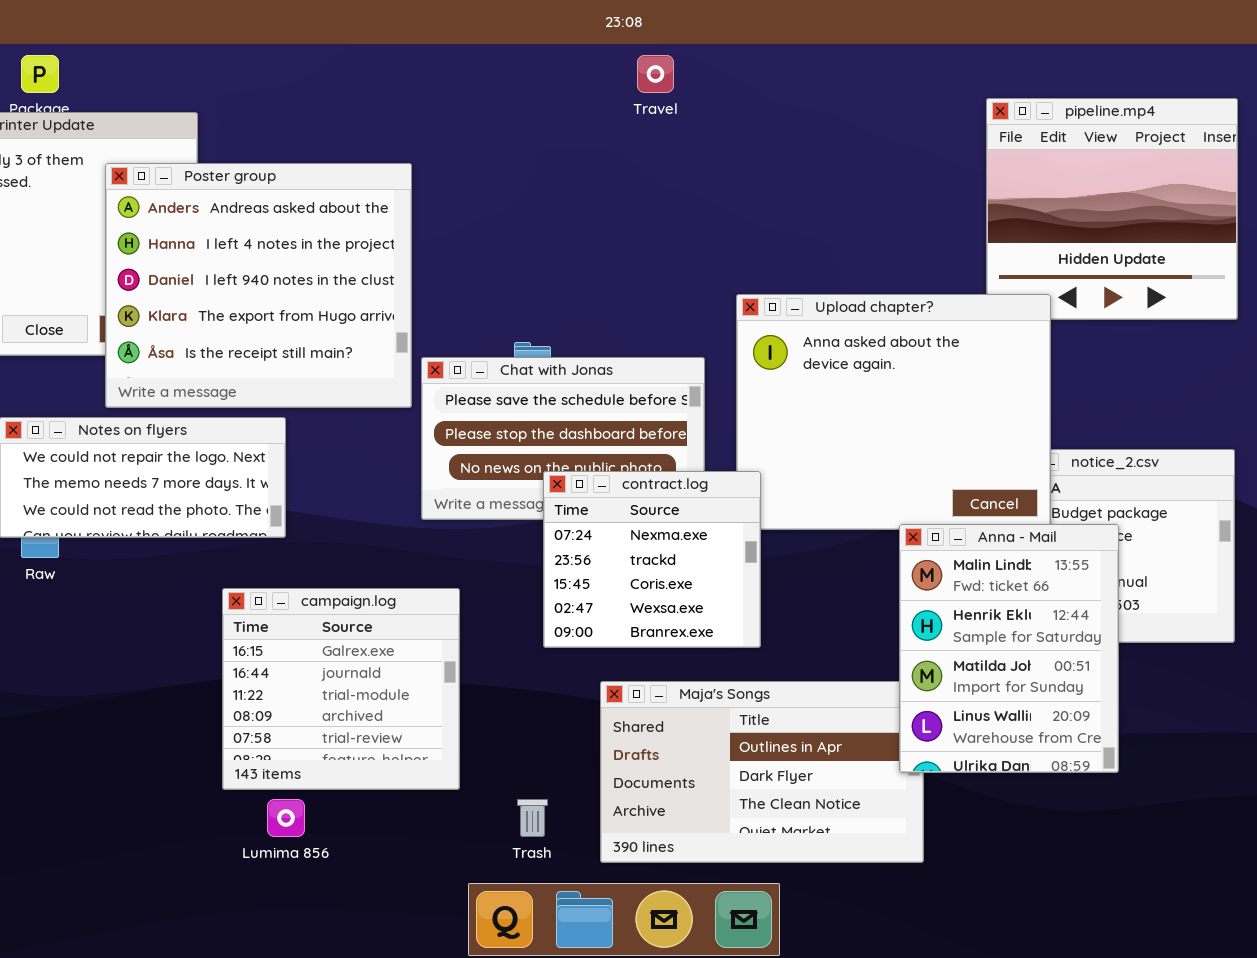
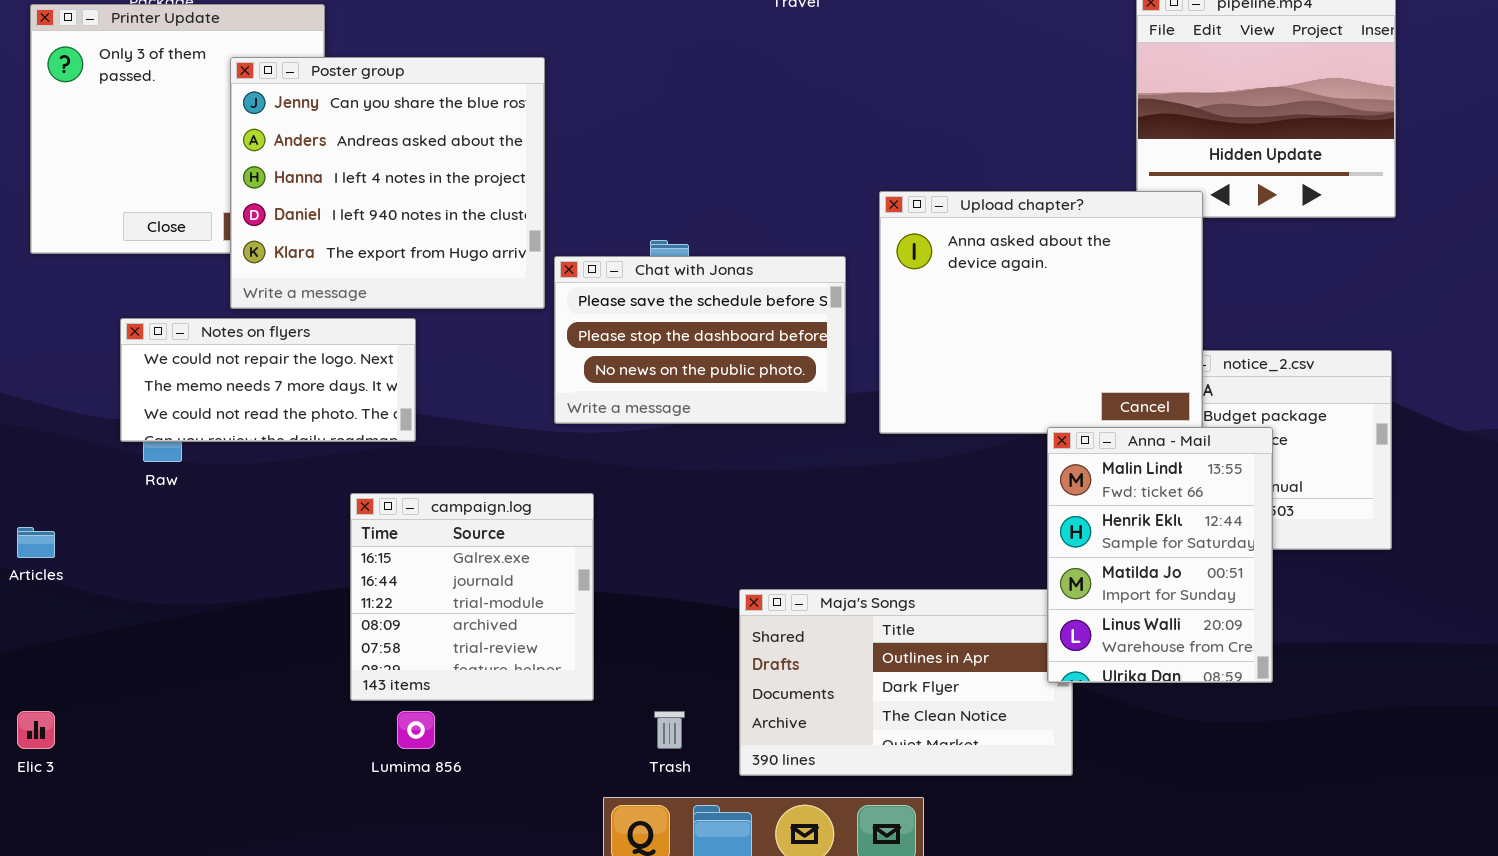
Poster group: [105,163,412,408] -> [230,57,545,309], scrolled up 1 row
contract.log: [543,471,761,648] -> none, closed

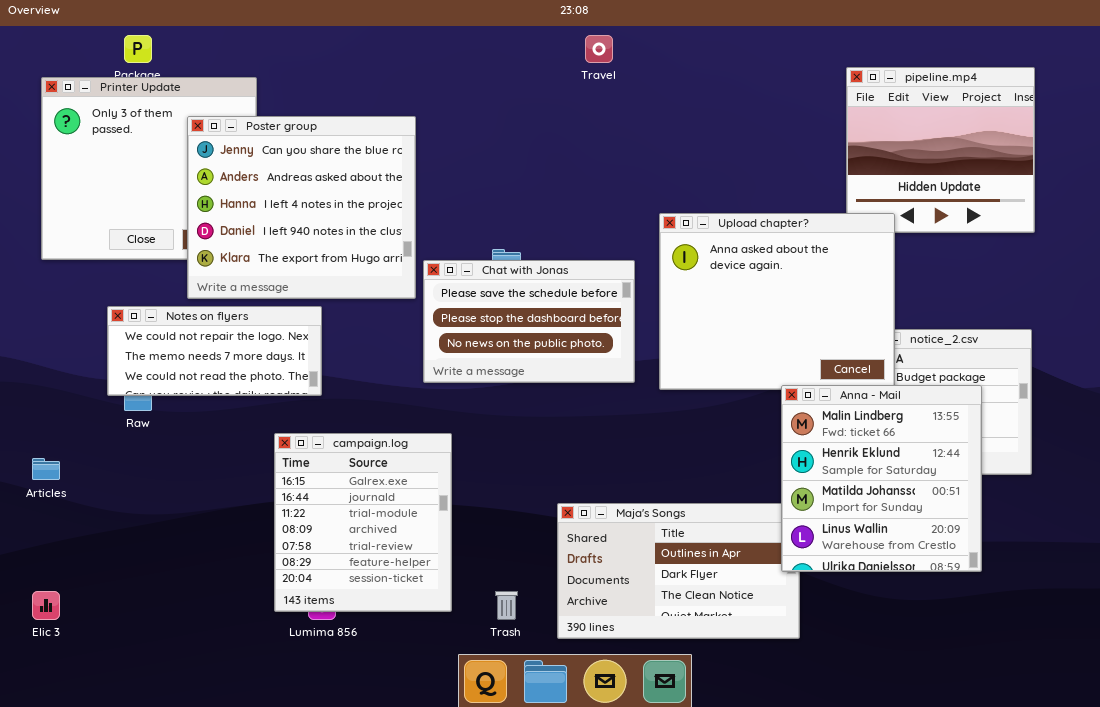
Anna - Mail: [1047,427,1273,683] -> [781,385,982,572], resized
campaign.log: [350,493,594,701] -> [274,433,452,612], resized

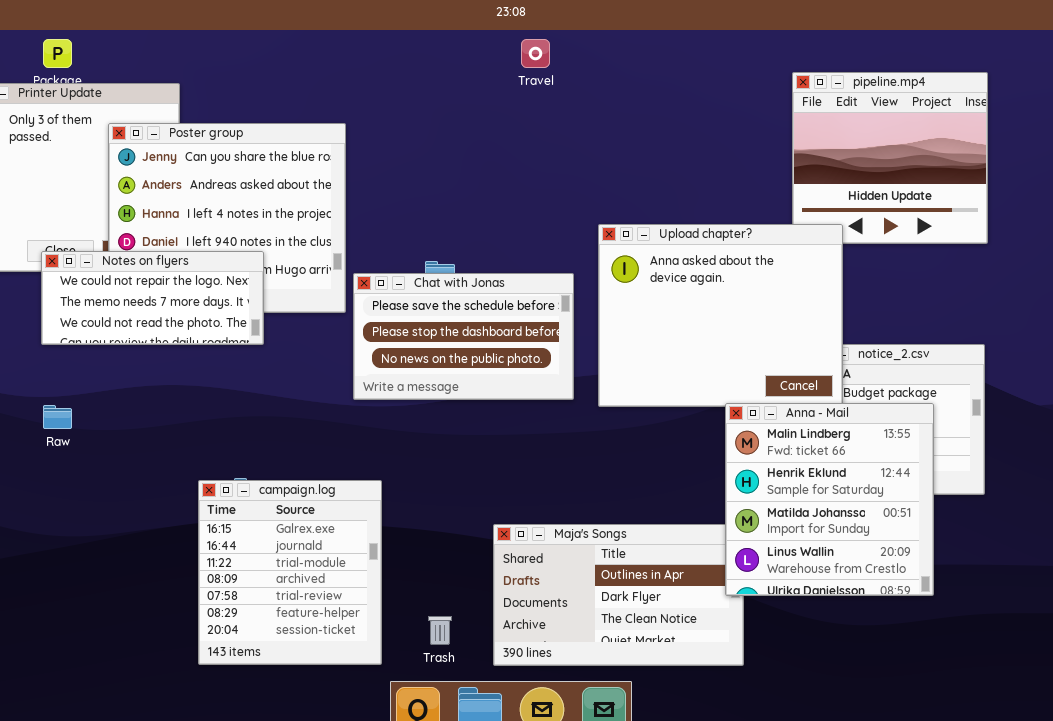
Notes on flyers: [107,306,322,396] -> [41,251,264,345], moved
campaign.log: [274,433,452,612] -> [198,480,382,665], moved

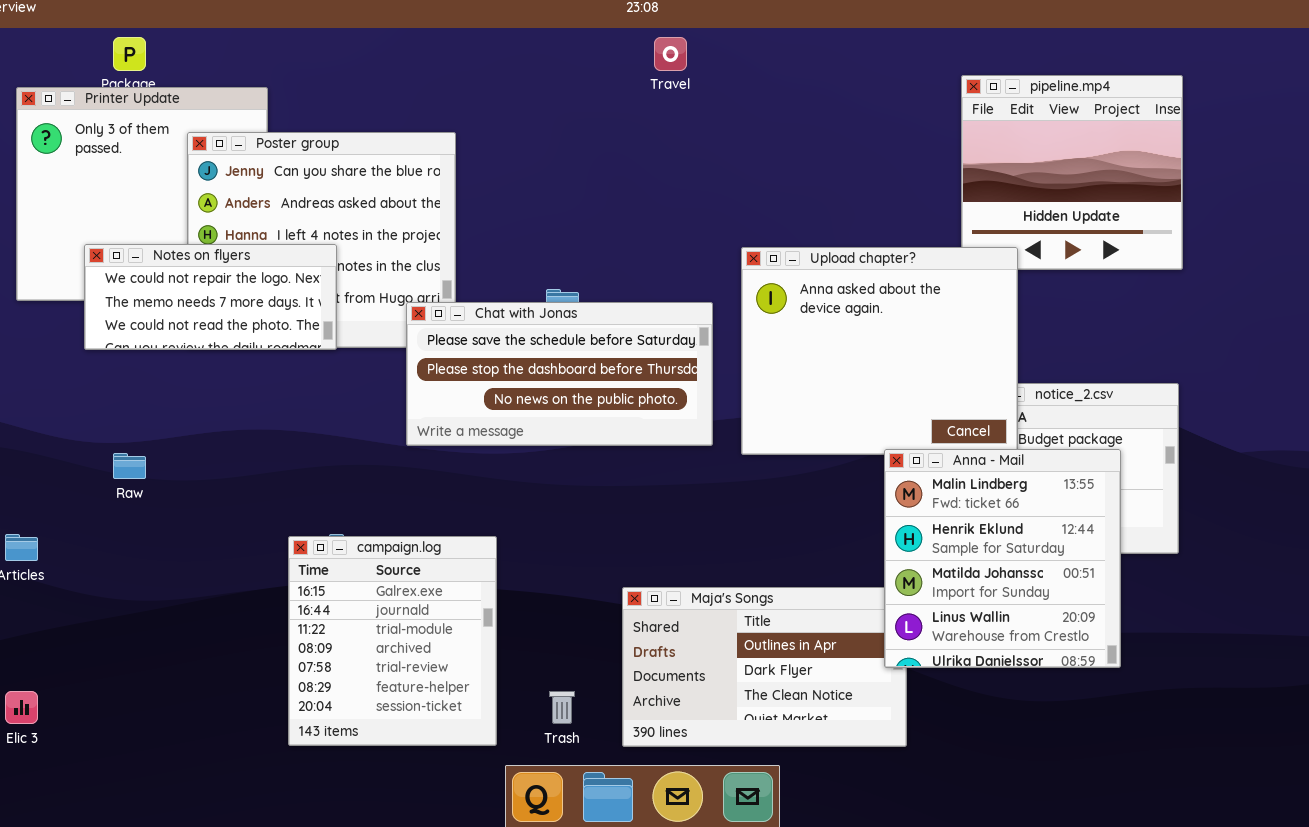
Notes on flyers: [41,251,264,345] -> [84,244,337,350], moved
Chat with Jonas: [353,273,574,400] -> [406,302,713,446], resized

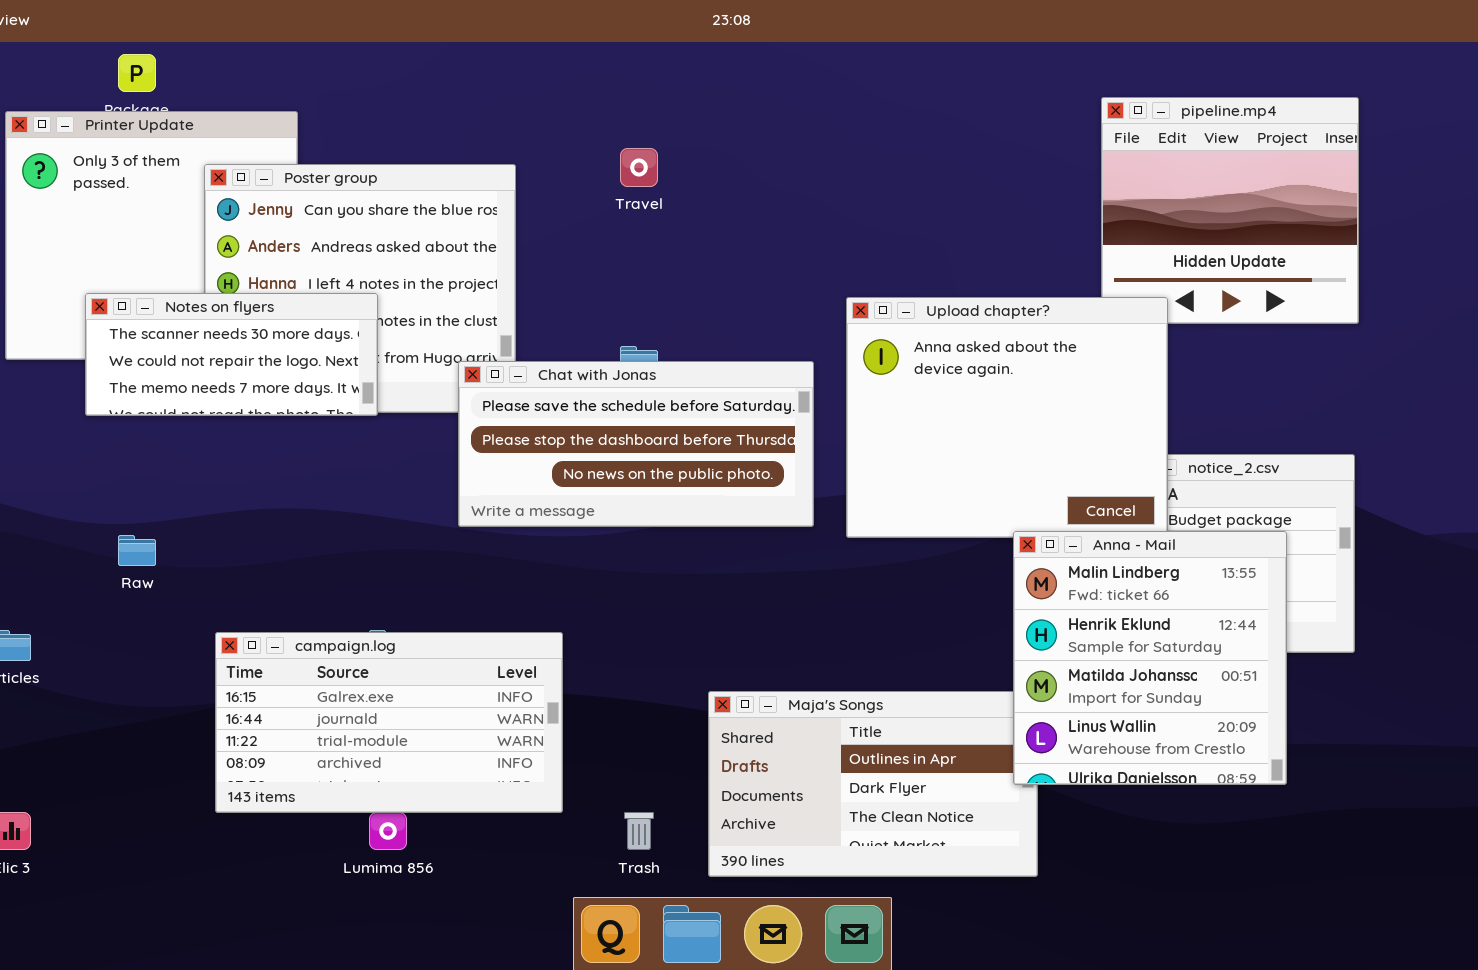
Travel: [654,37,687,71] -> [620,148,658,187], moved
Notes on flyers: [84,244,337,350] -> [85,293,378,416], scrolled up 1 row
campaign.log: [288,536,497,746] -> [215,632,563,813], resized

